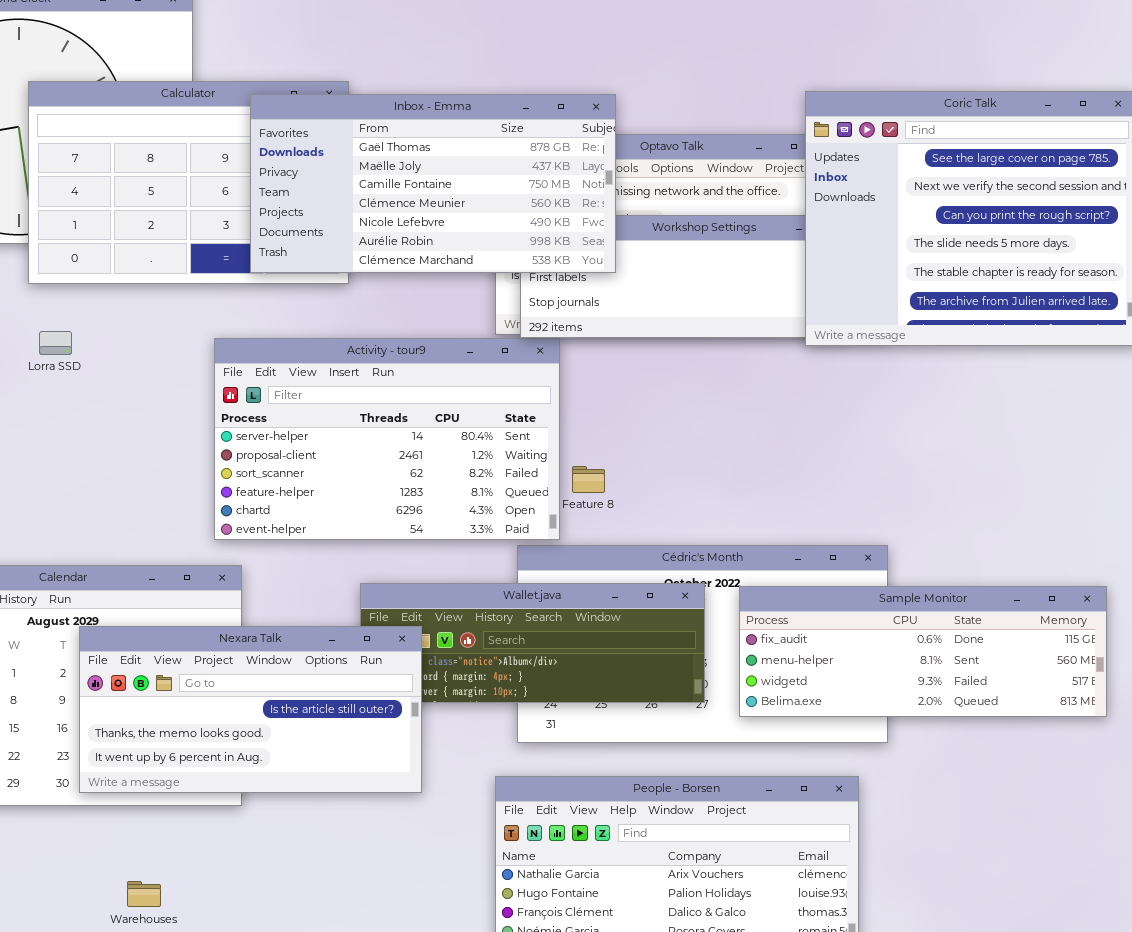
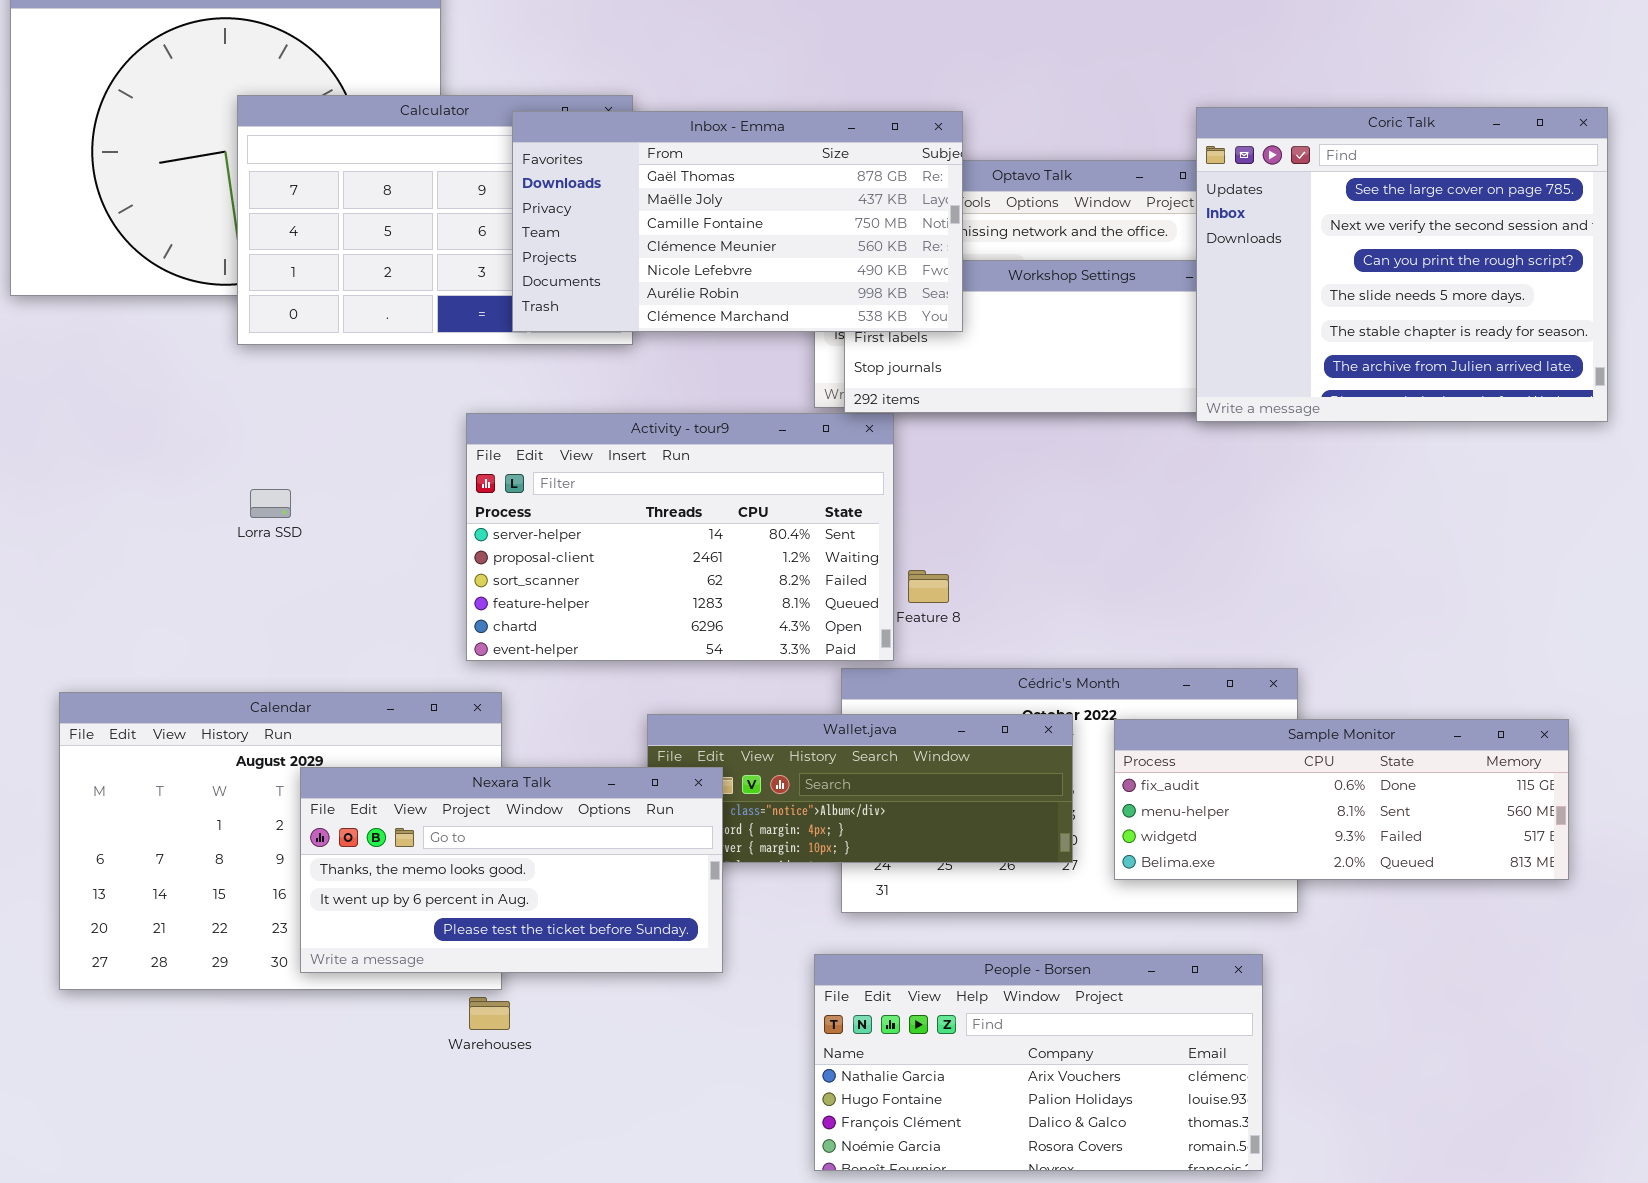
Lorra SSD: [39,331,72,355] -> [250,489,291,518], moved
Nexara Talk: [79,626,422,793] -> [300,767,723,973], scrolled down 1 row
Warehouses: [127,881,161,907] -> [469,997,510,1030], moved

